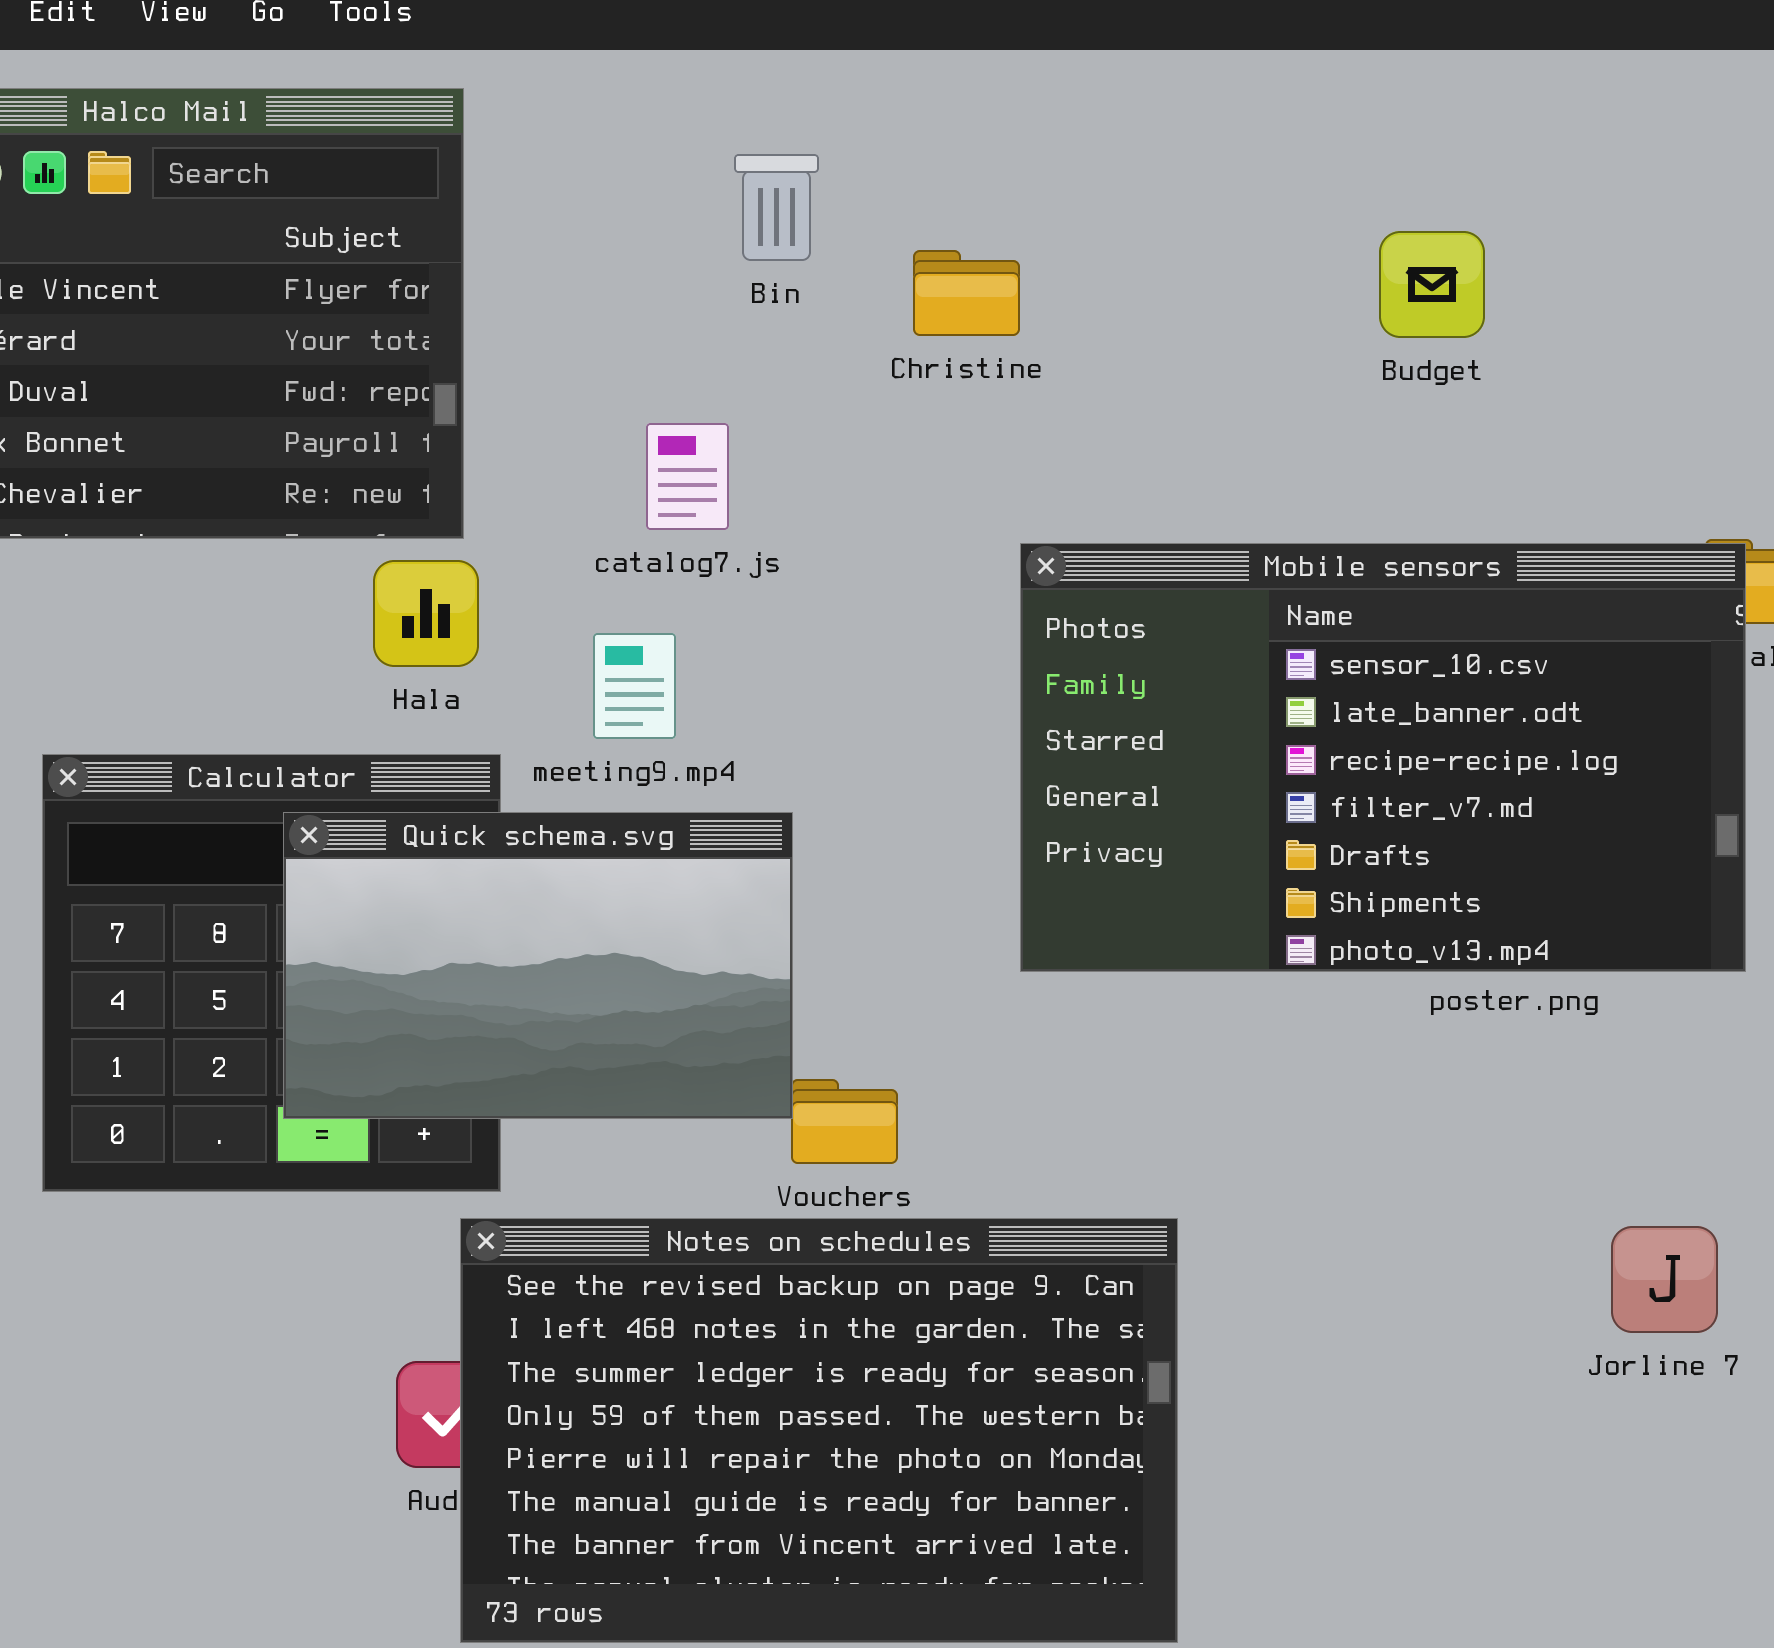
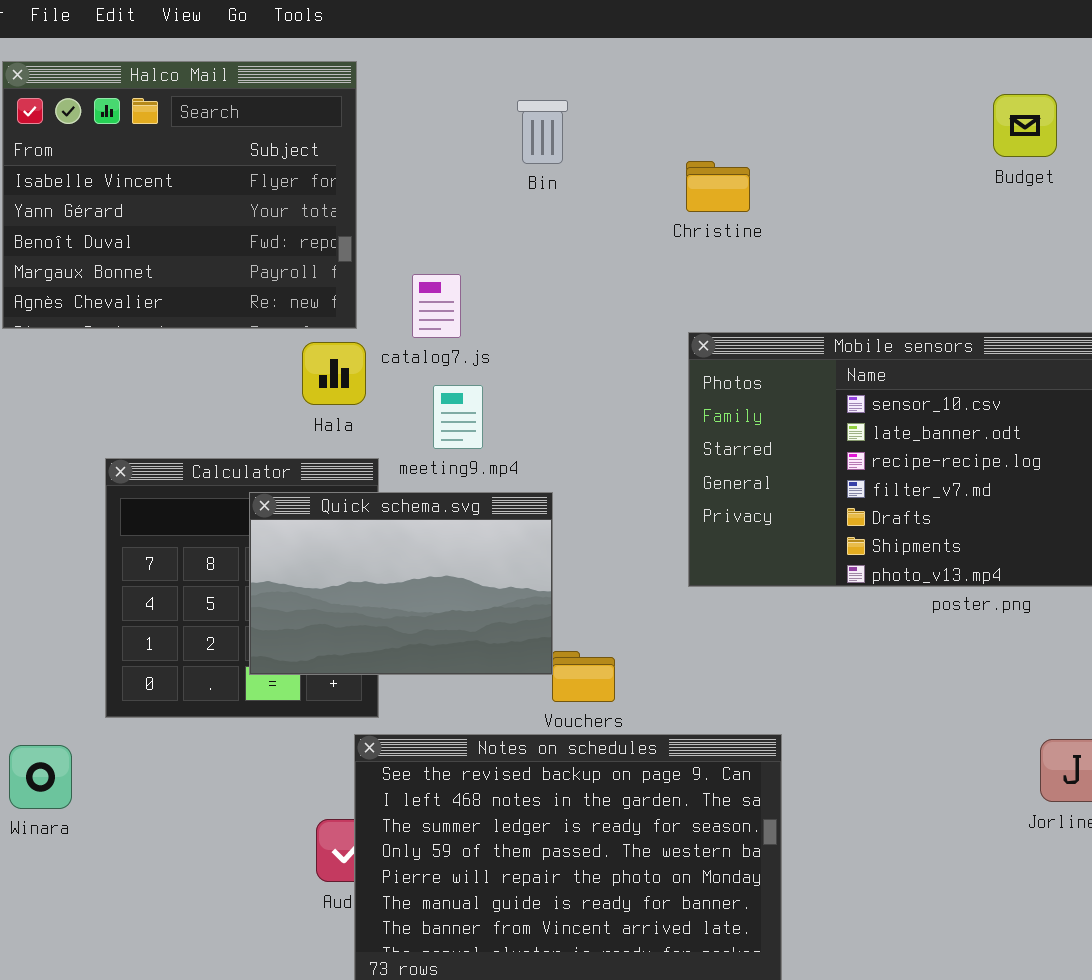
Budget: [1379,231,1485,338] -> [993,94,1057,157], moved
Christine: [913,250,1020,336] -> [686,161,750,212], moved
catalog7.js: [646,423,729,530] -> [412,274,461,338], moved

